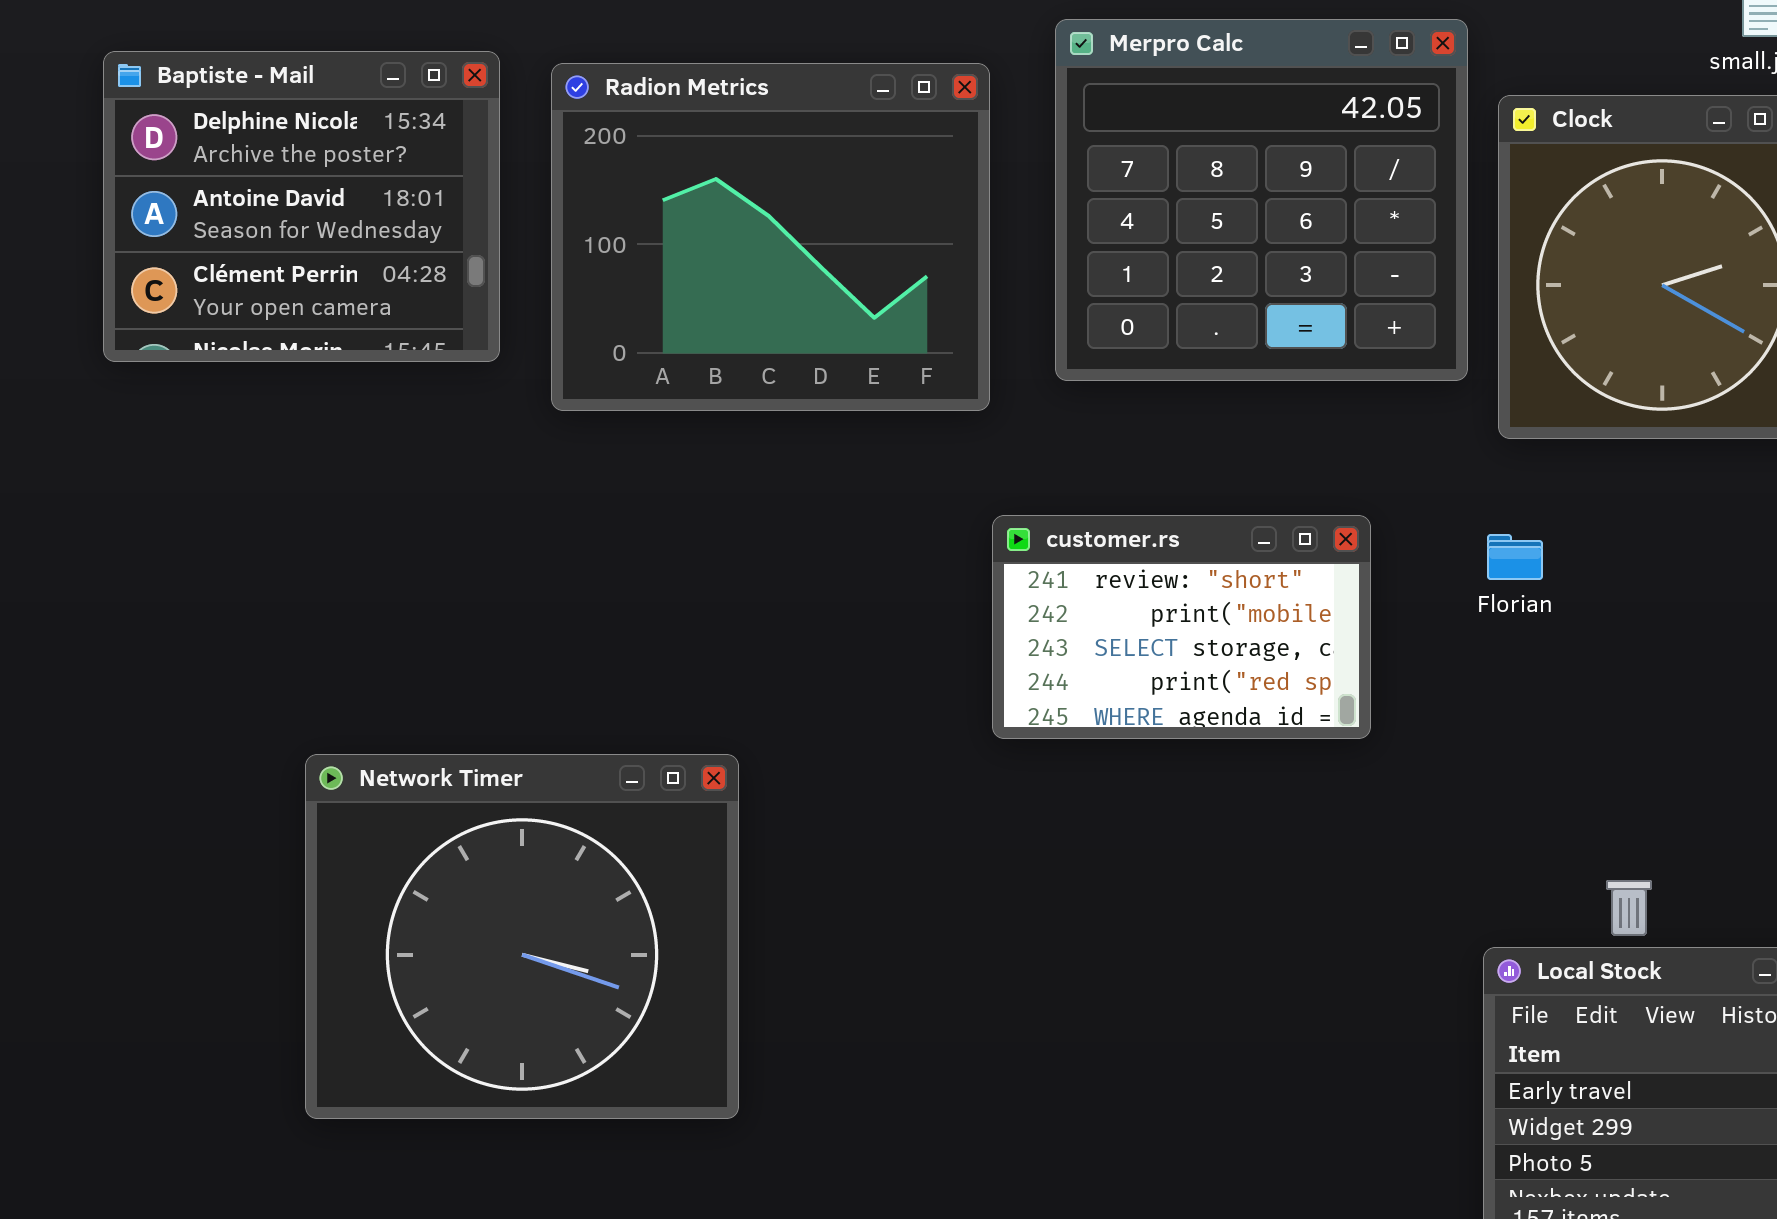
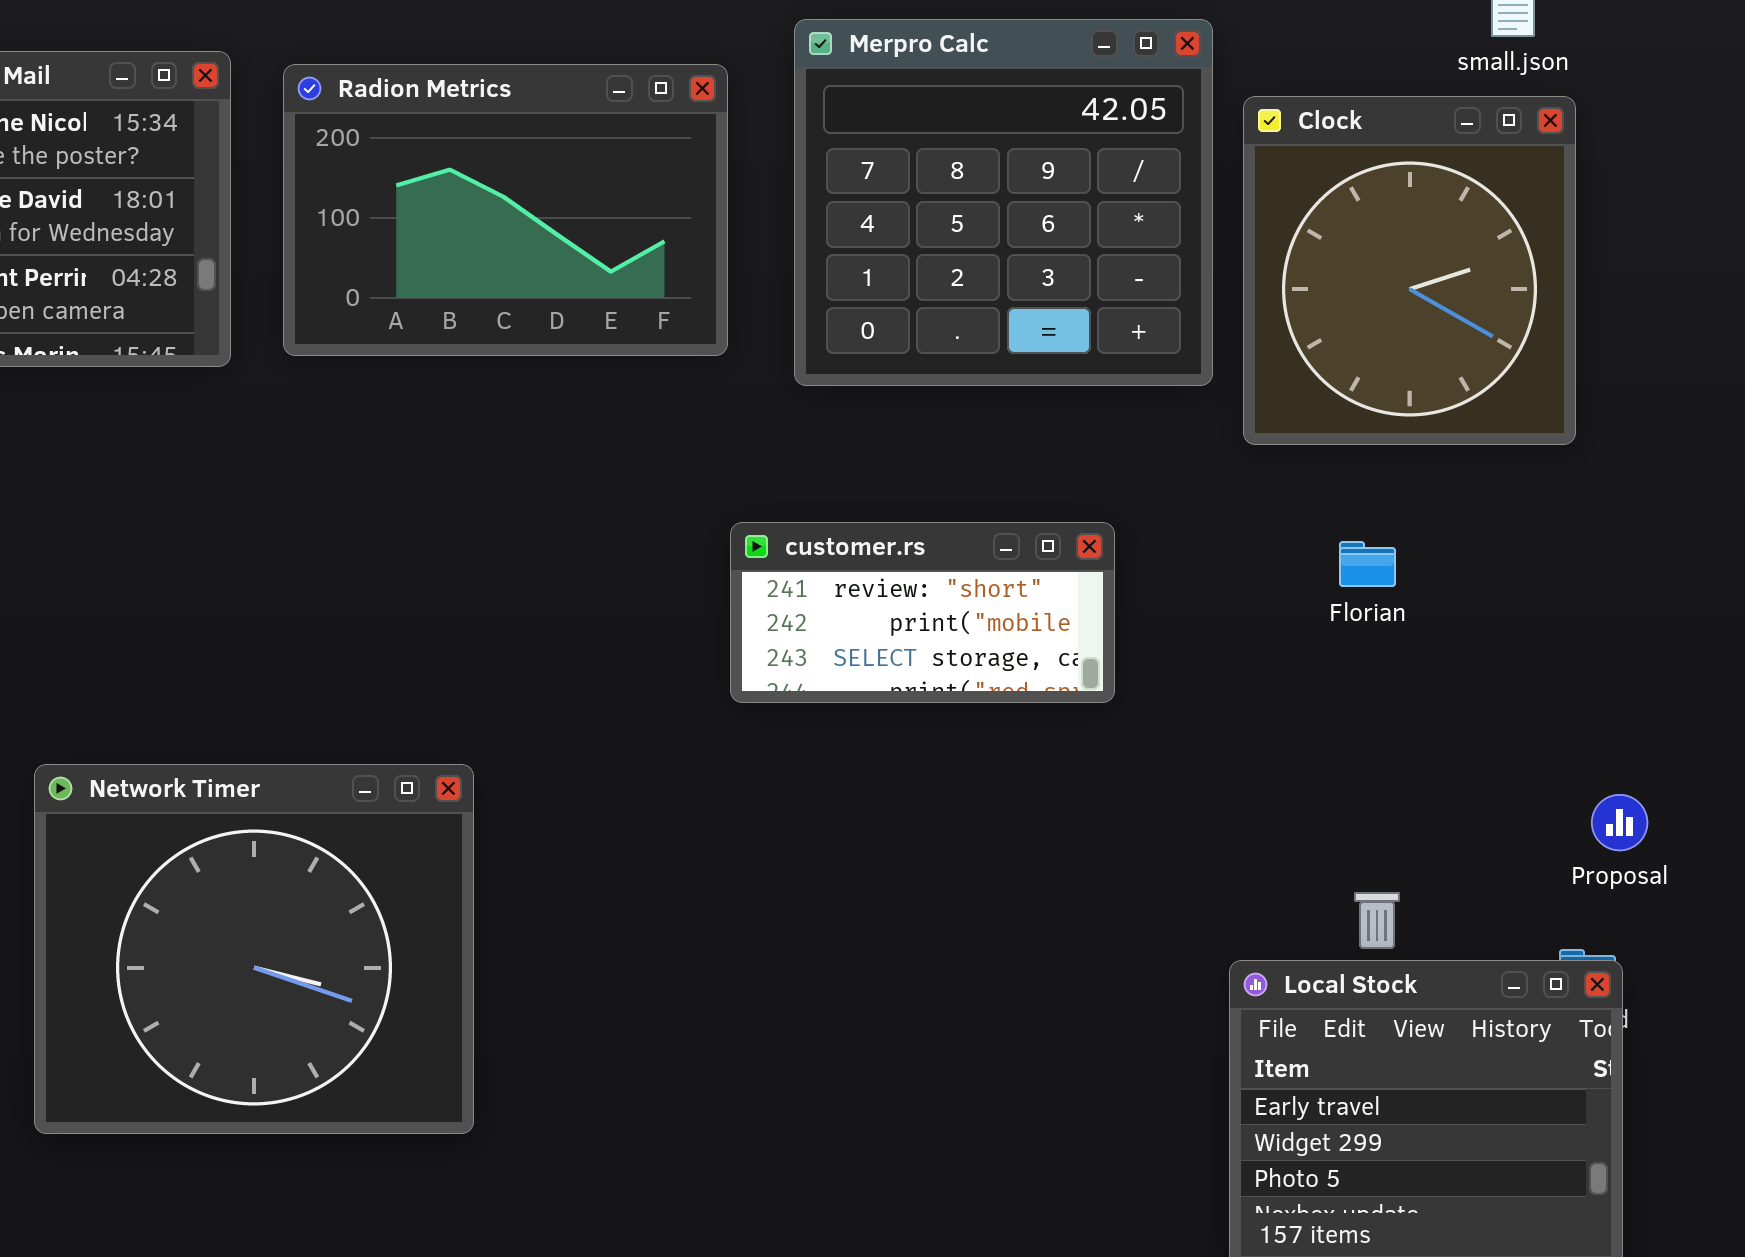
Radion Metrics: [551,63,990,411] -> [283,64,728,356], resized
customer.rs: [992,515,1371,739] -> [730,522,1115,703], resized
Florian: [1487,534,1543,580] -> [1339,541,1396,587], moved

